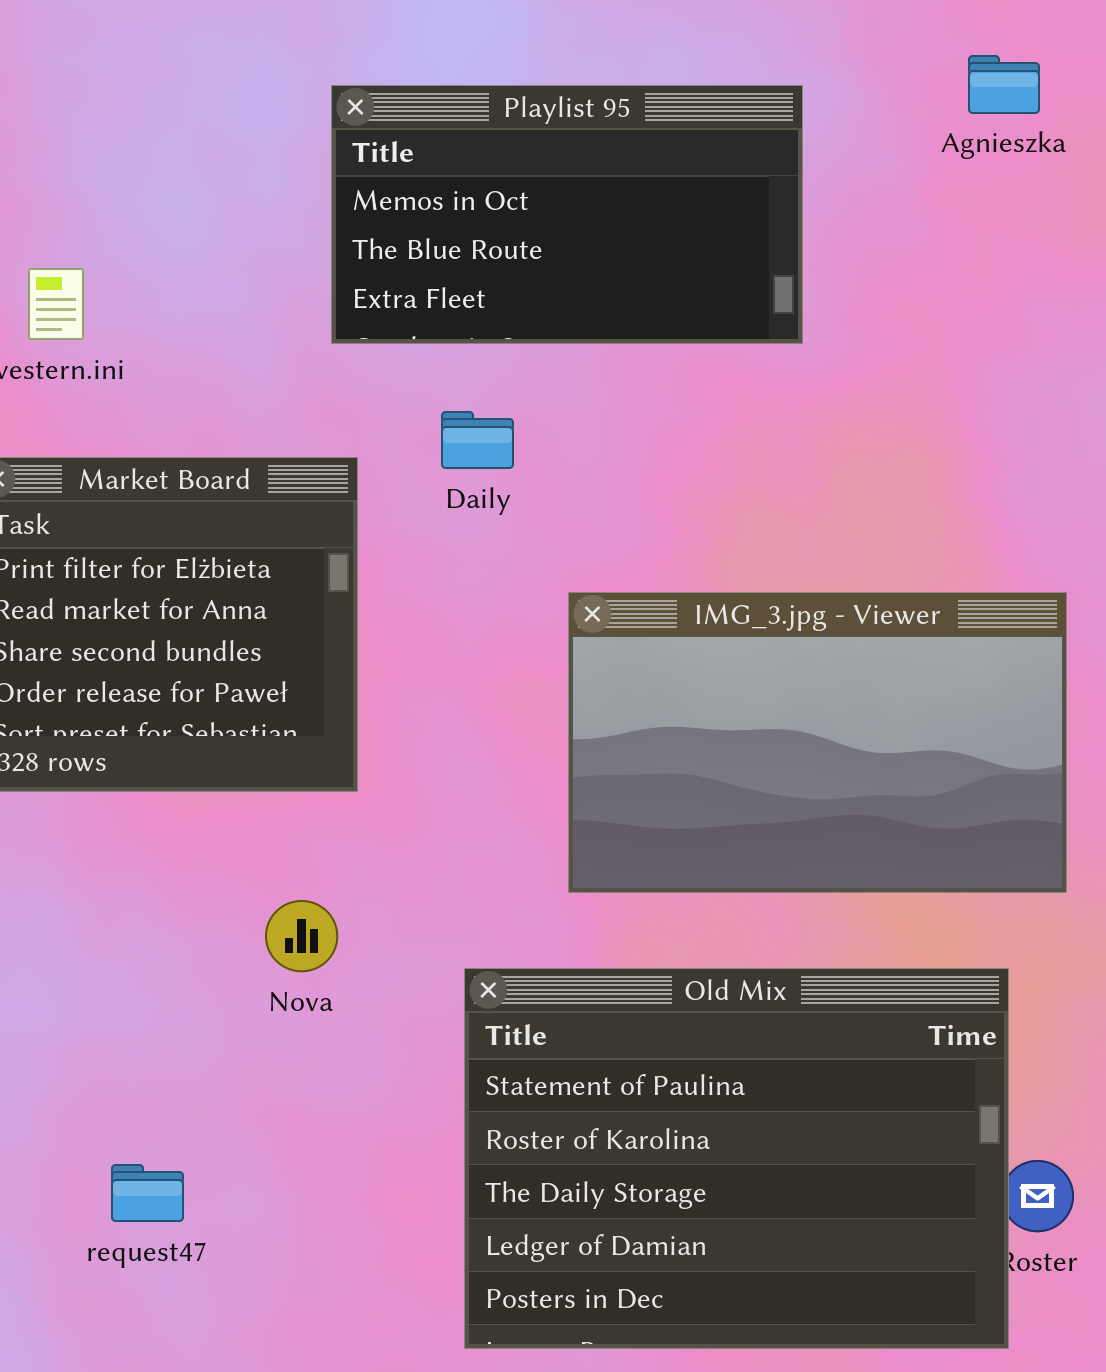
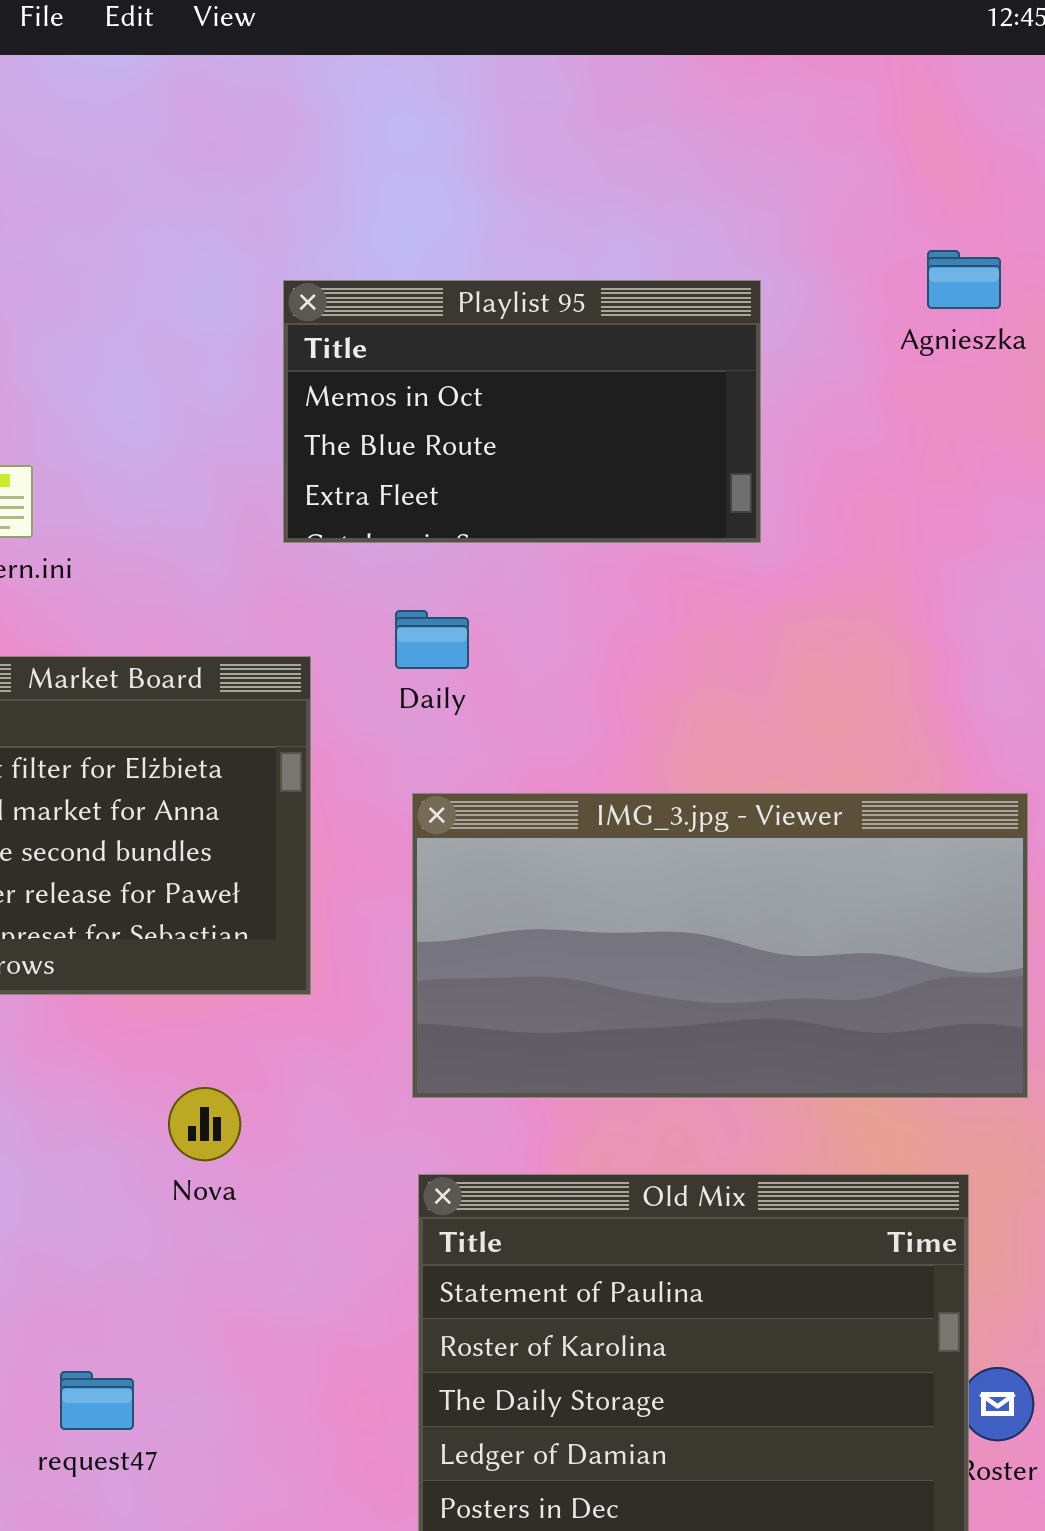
IMG_3.jpg - Viewer: [568,592,1067,893] -> [412,793,1028,1098], resized
Nova: [265,900,338,972] -> [168,1087,241,1161], moved

